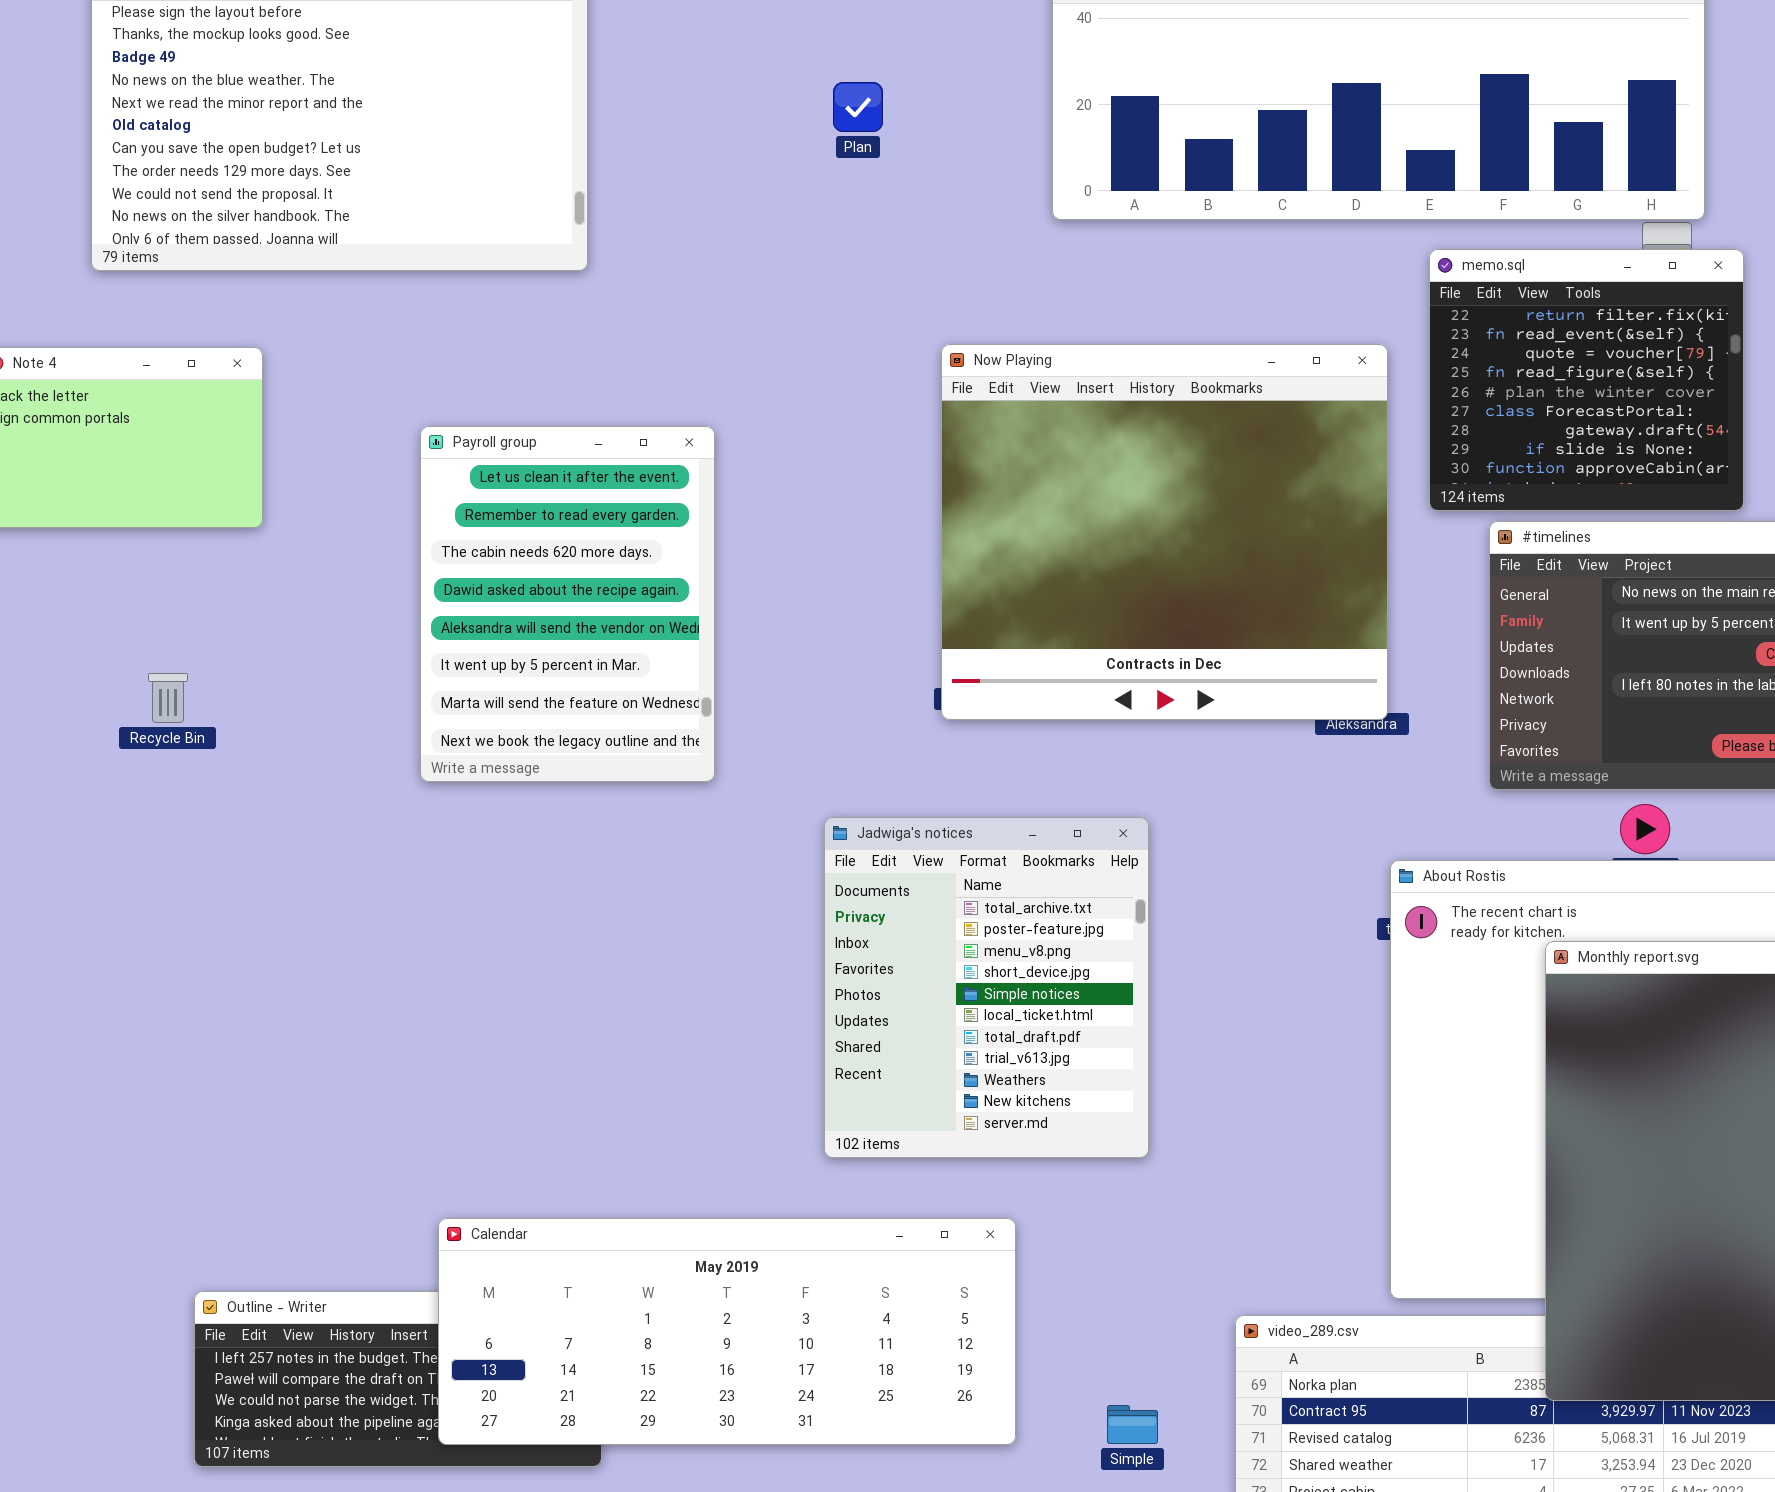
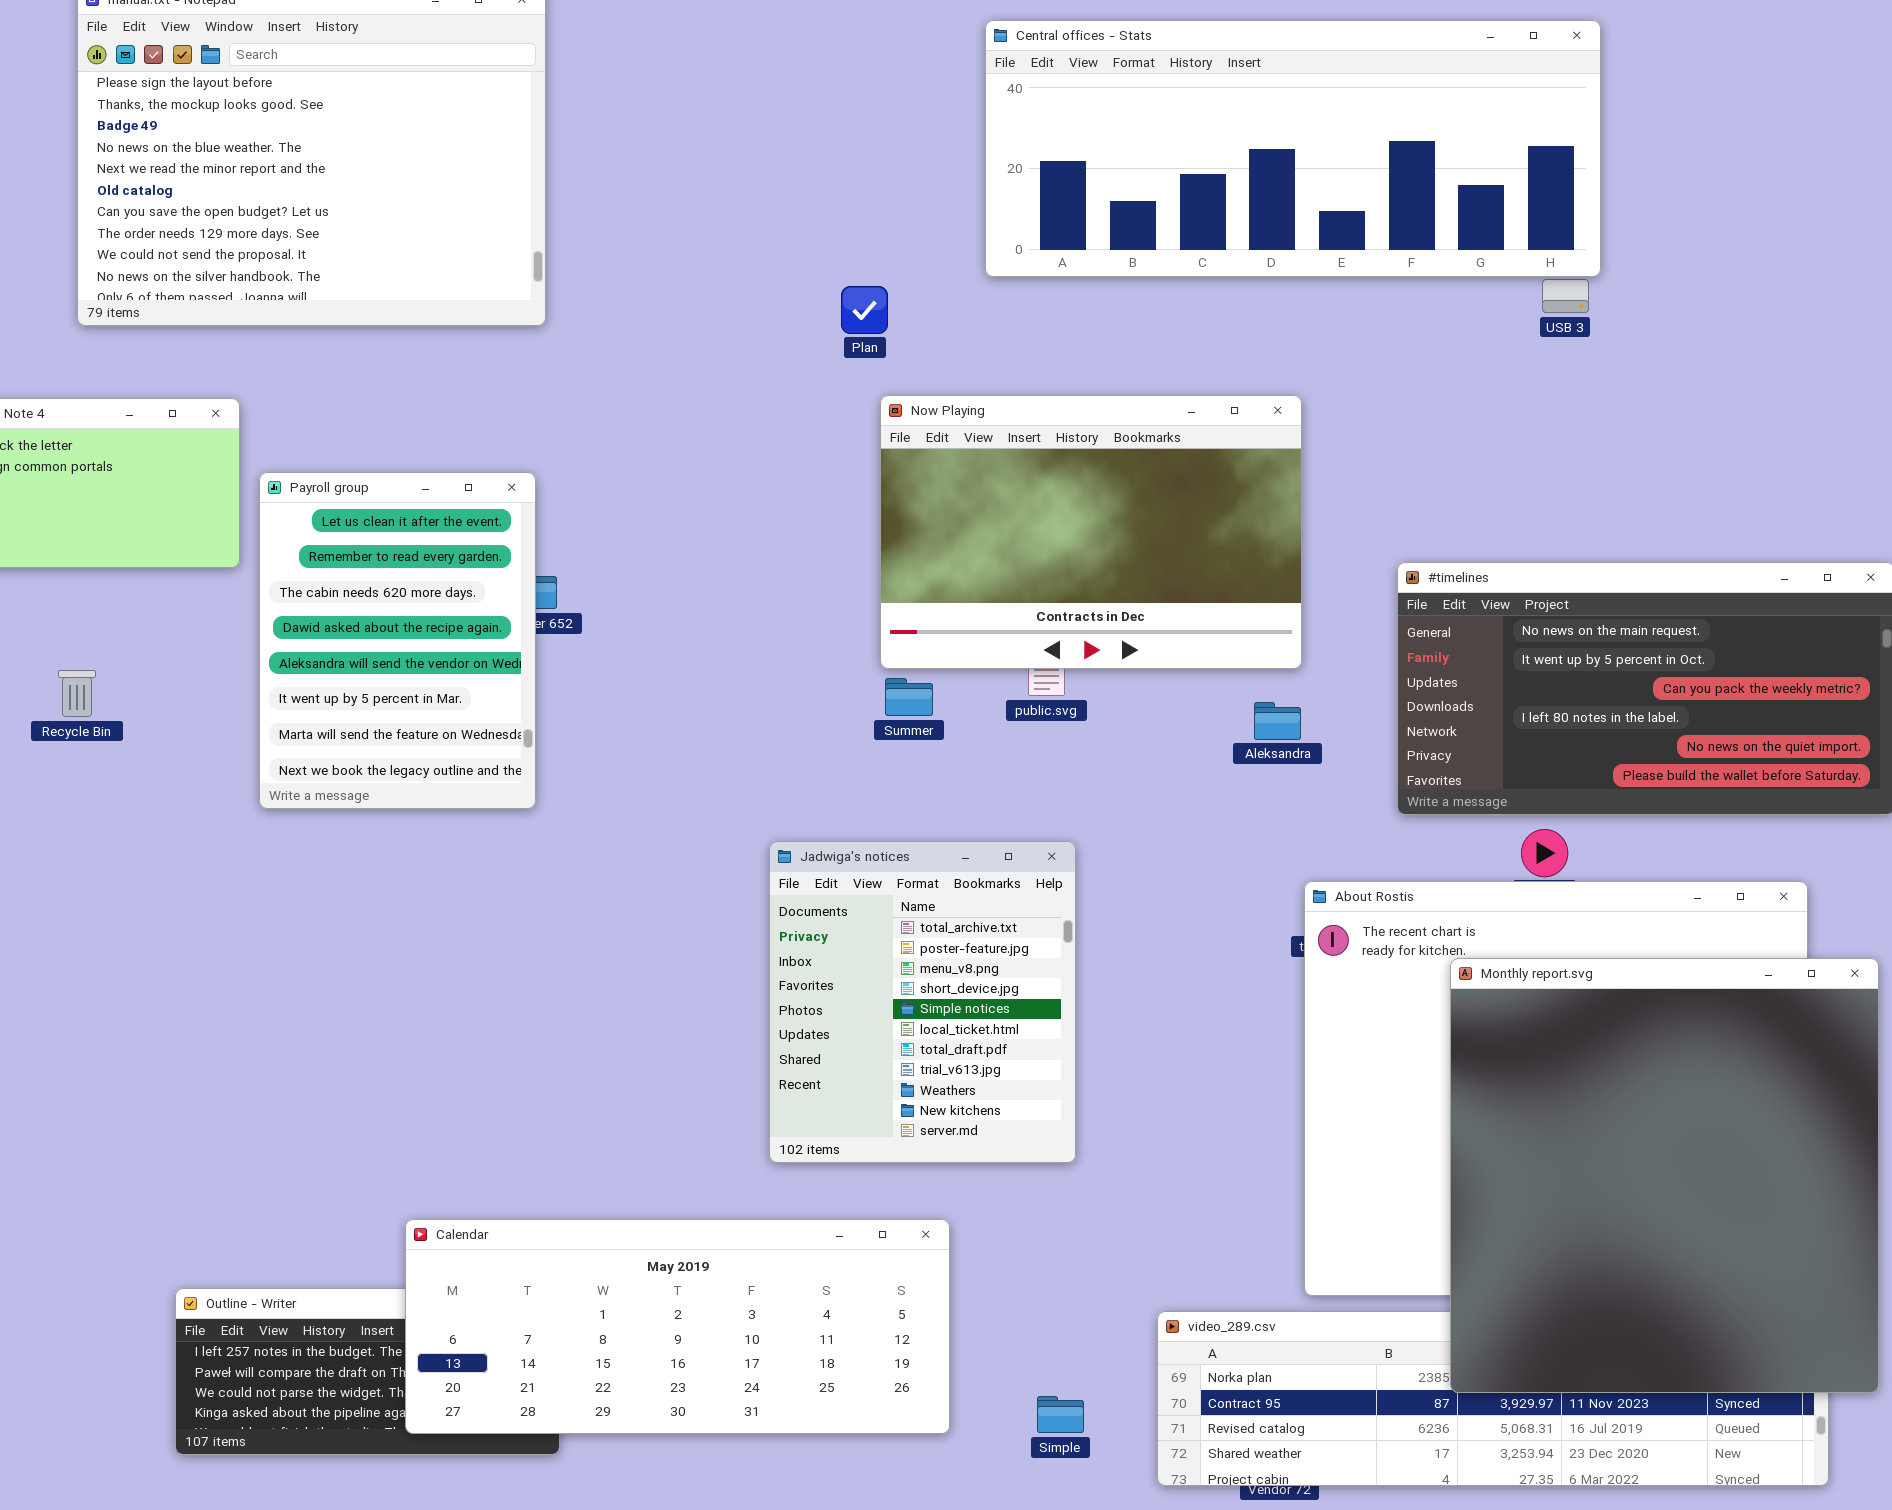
Plan: [833,82,883,132] -> [841,286,888,334], moved
memo.sql: [1429,249,1744,511] -> none, closed
Now Playing: [941,344,1388,720] -> [880,395,1302,669], resized
Payroll group: [420,426,715,782] -> [259,472,536,809], moved
Recycle Bin: [148,673,188,723] -> [58,670,96,717], moved

